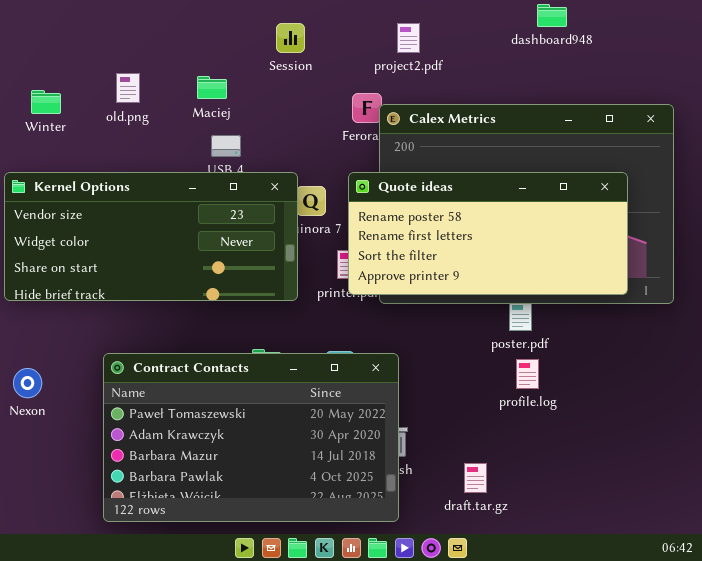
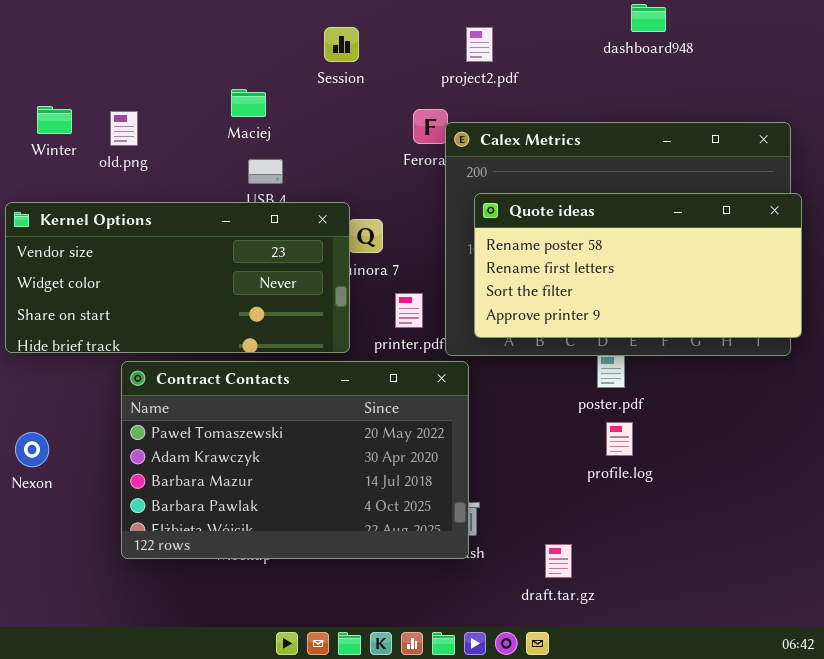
old.png: [116,73,140,103] -> [110,111,138,146], moved
Quote ideas: [348,172,628,295] -> [474,193,802,338], moved
Contract Contacts: [103,353,399,522] -> [121,361,469,559], moved

